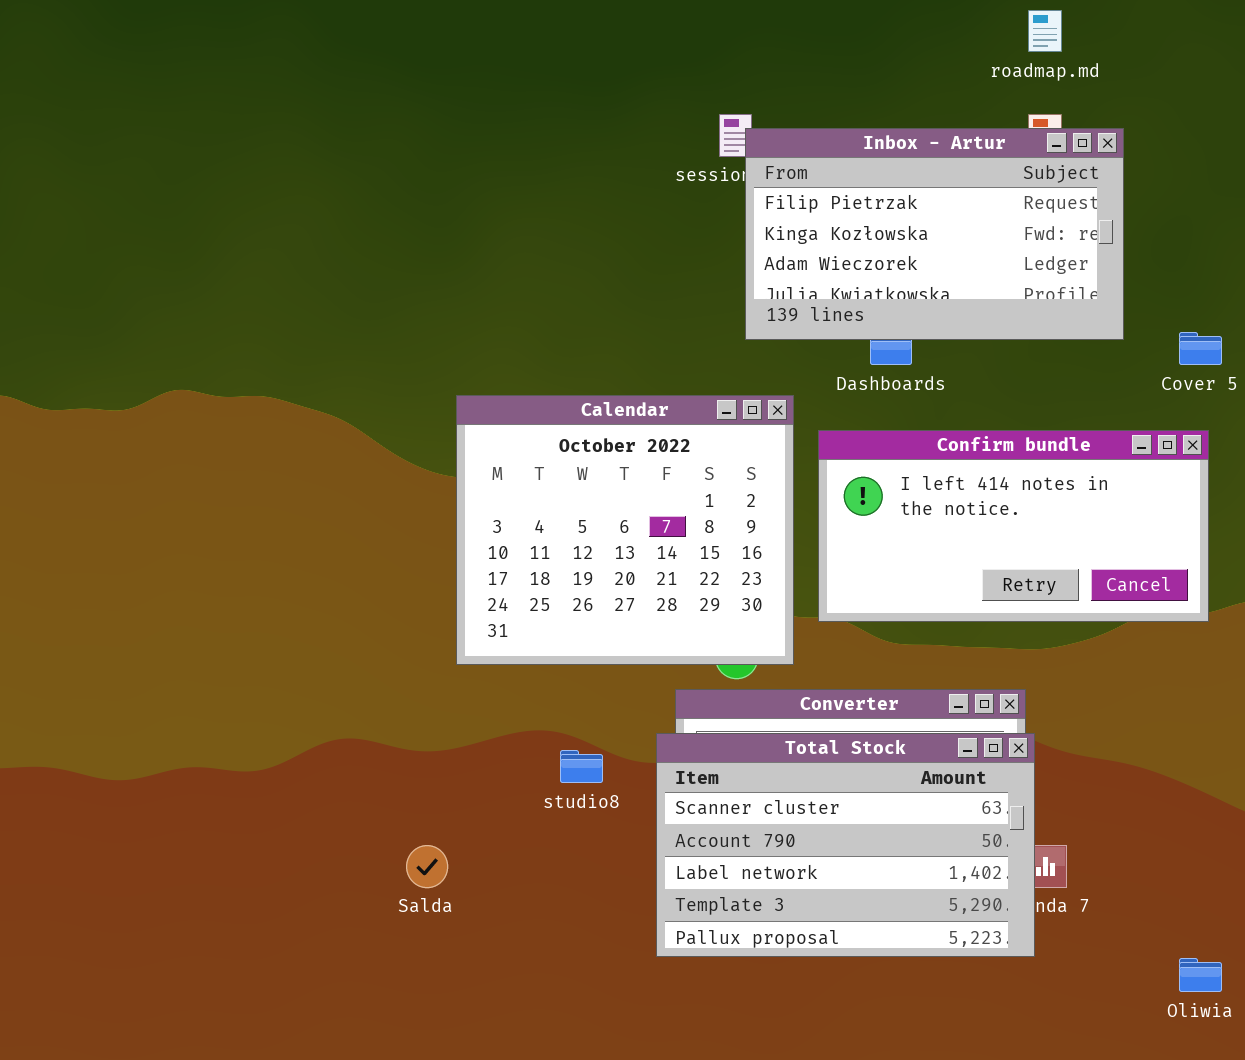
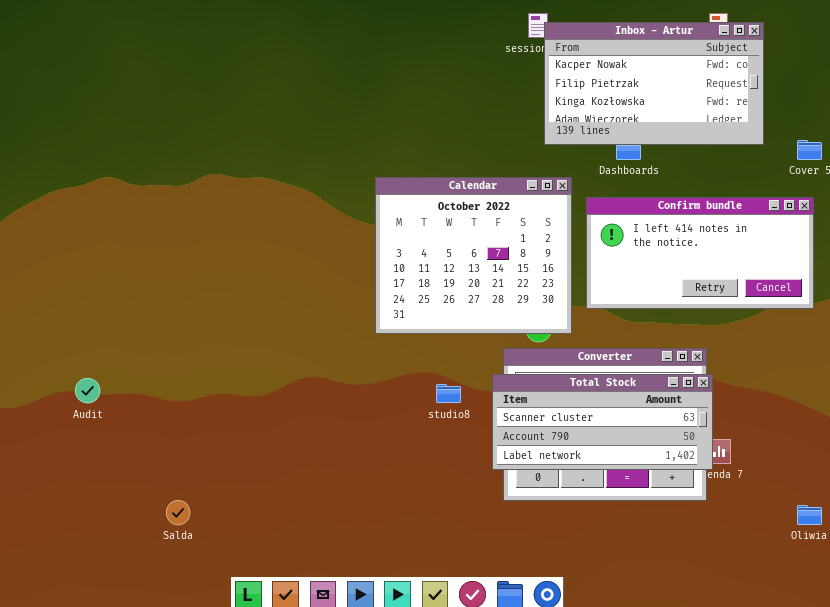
Inbox - Artur: [745,128,1124,340] -> [544,22,764,145], scrolled up 1 row
Total Stock: [656,733,1035,957] -> [492,374,713,470], resized
Salda: [406,845,448,888] -> [166,500,190,525], moved

